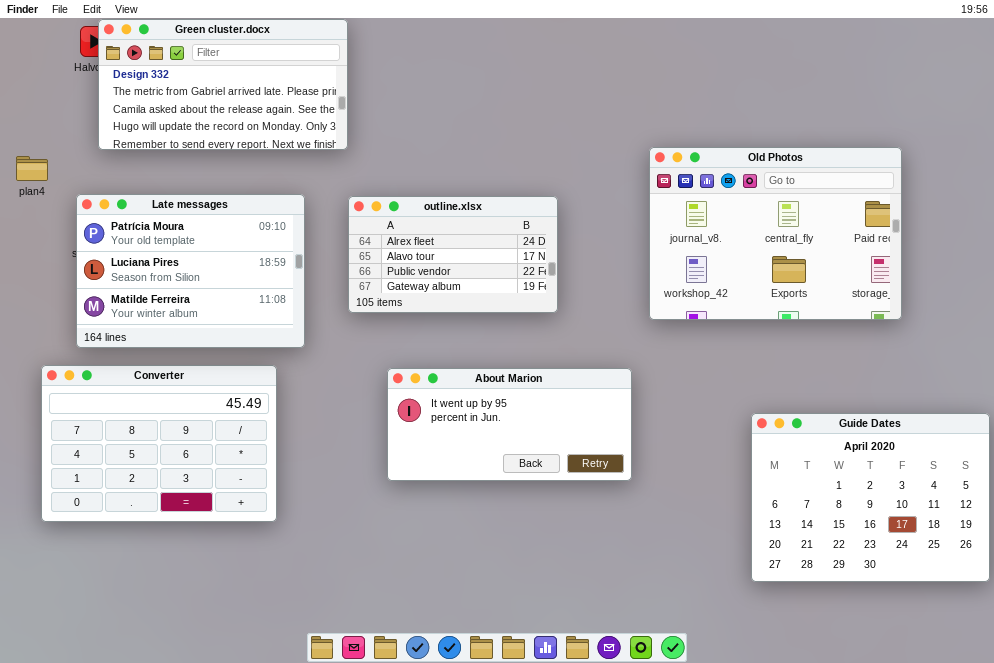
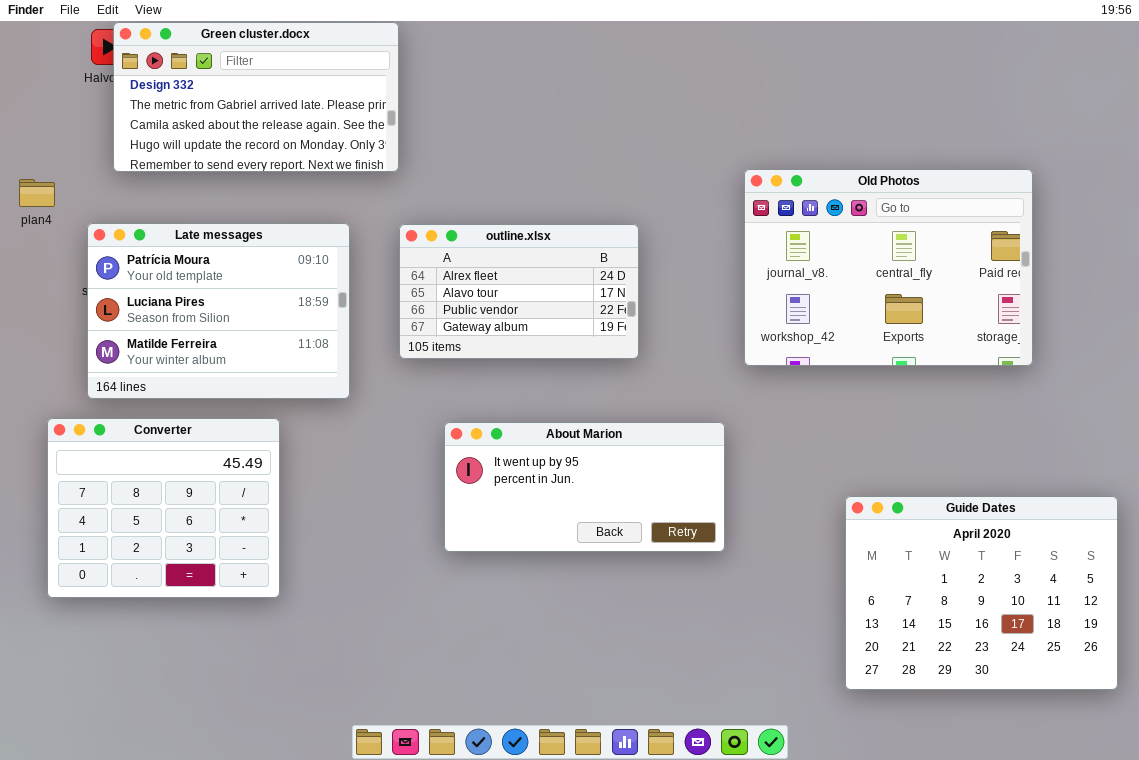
Converter: [41,365,277,522] -> [47,418,280,598], resized
Guide Dates: [751,413,990,582] -> [845,496,1118,690], moved

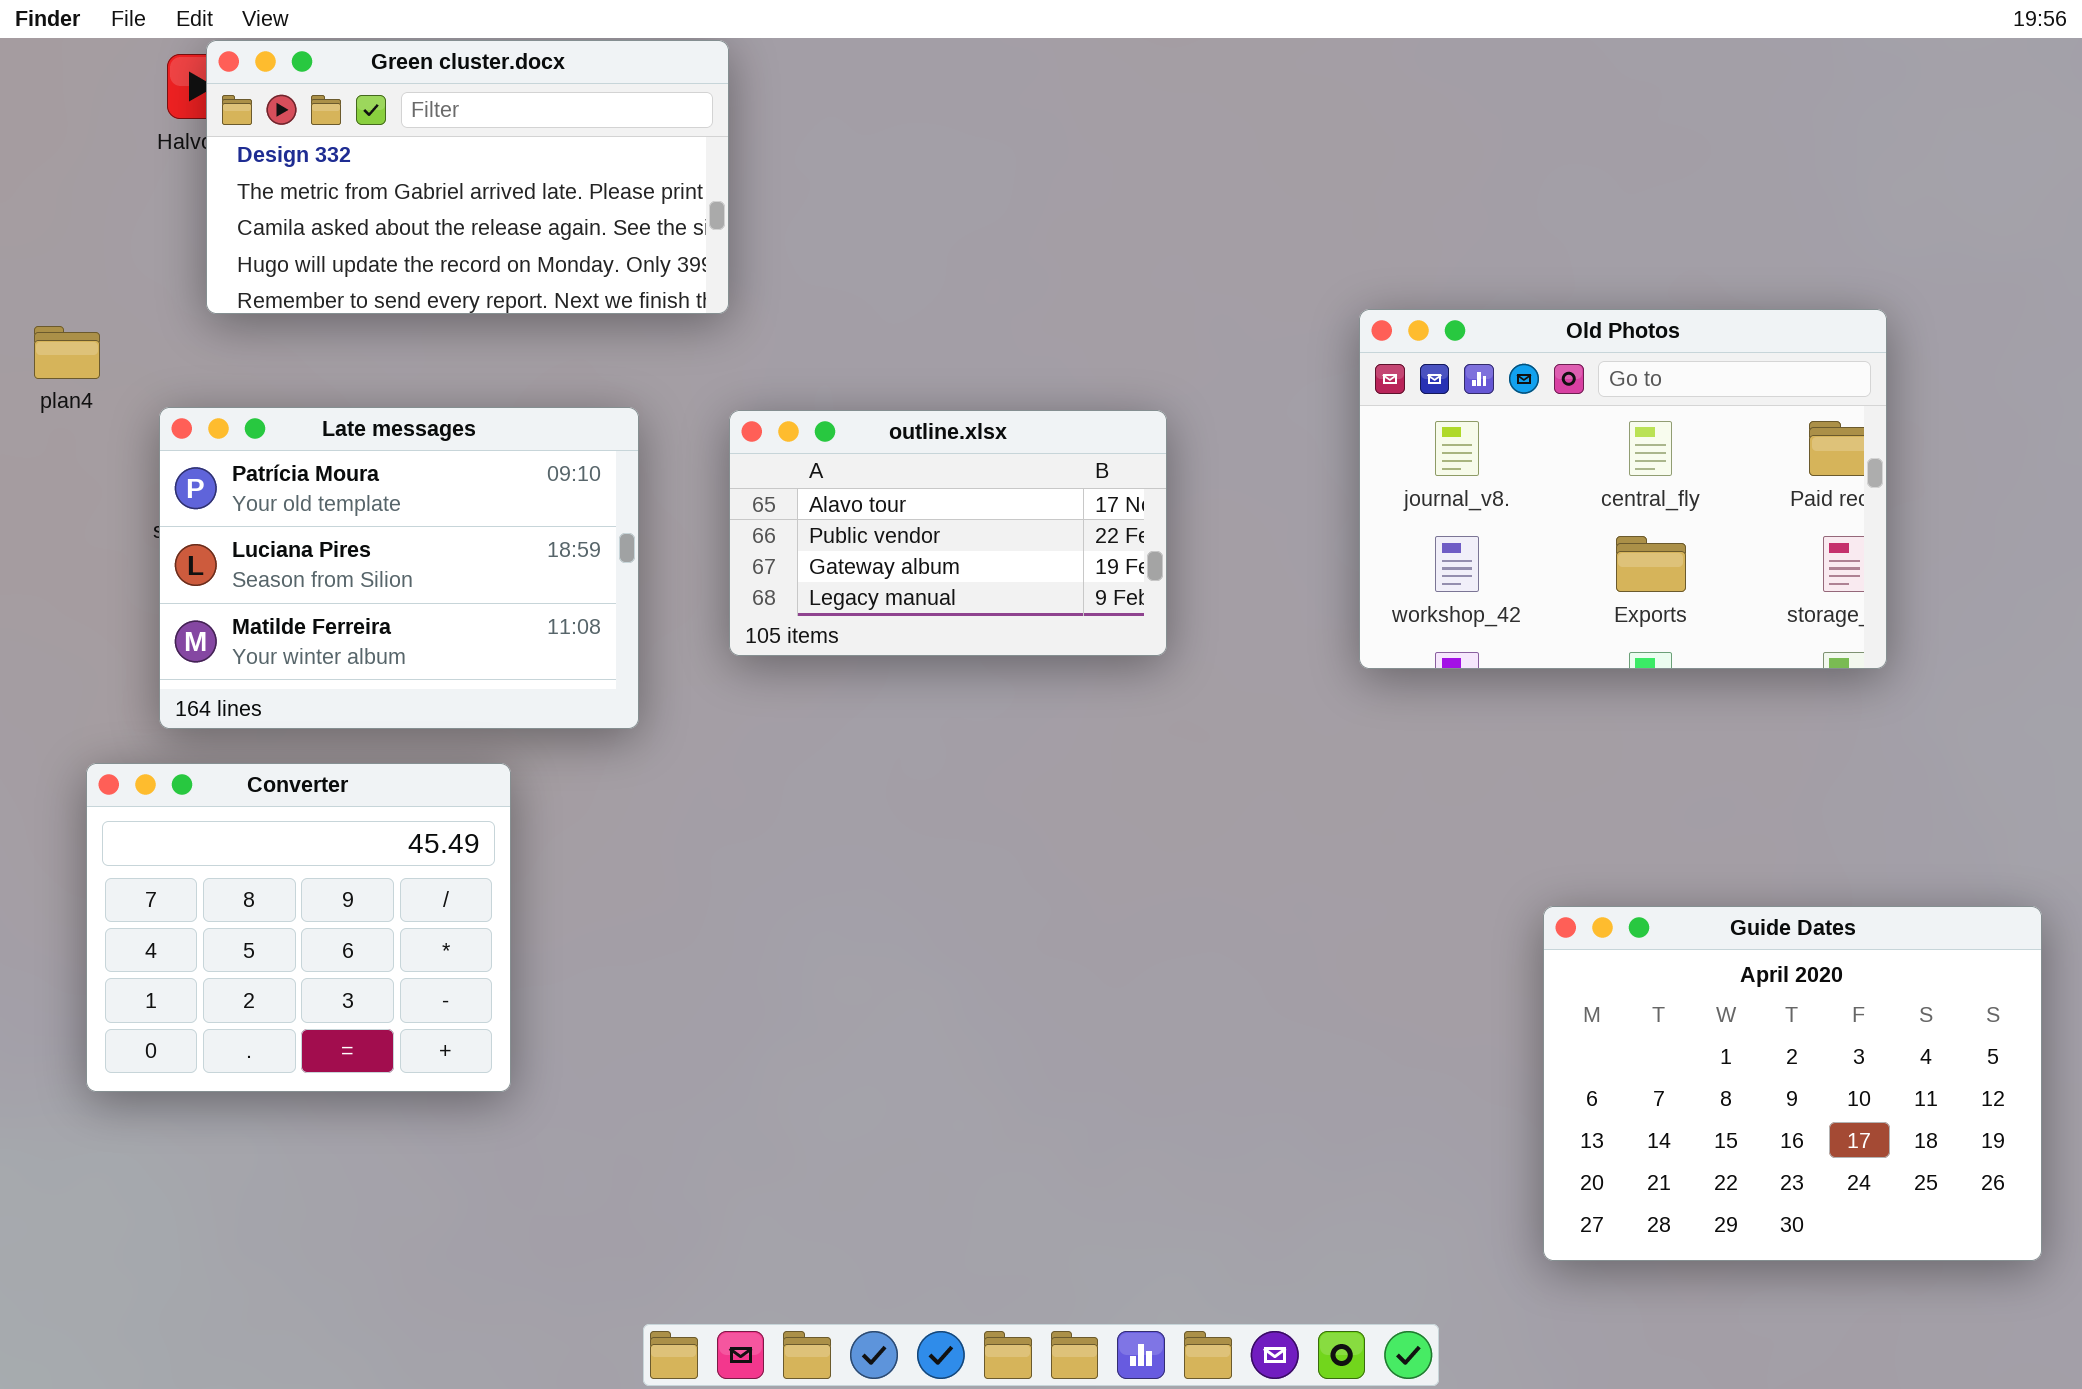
outline.xlsx: [399,224,639,359] -> [729,410,1167,656], scrolled down 1 row
About Marion: [444,422,725,552] -> none, closed

